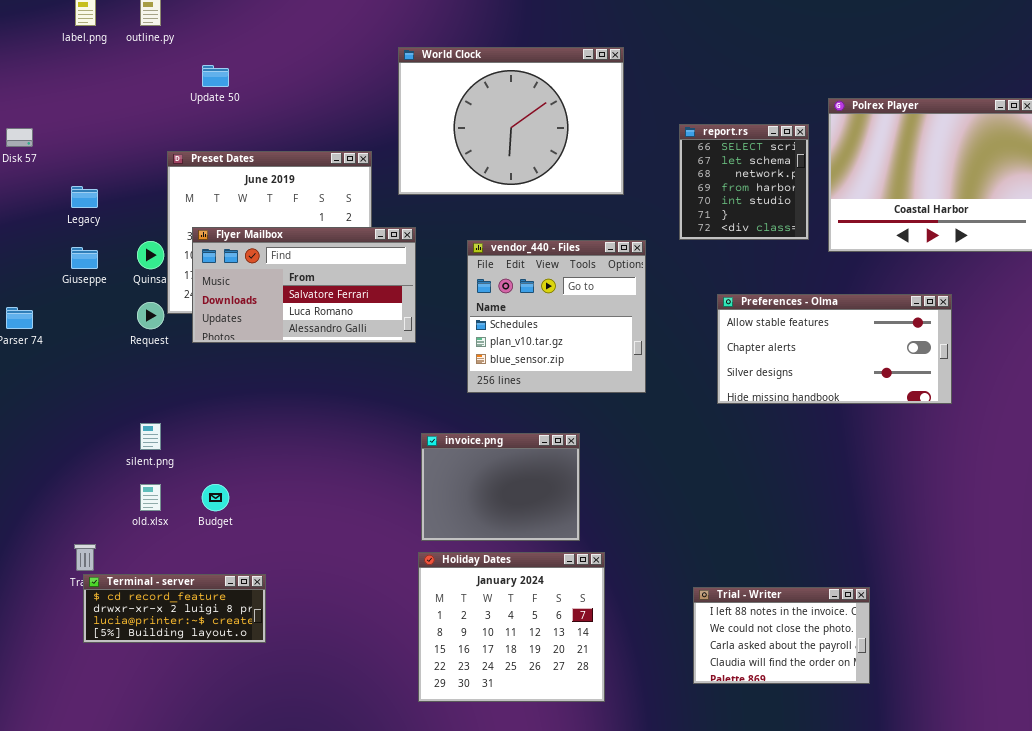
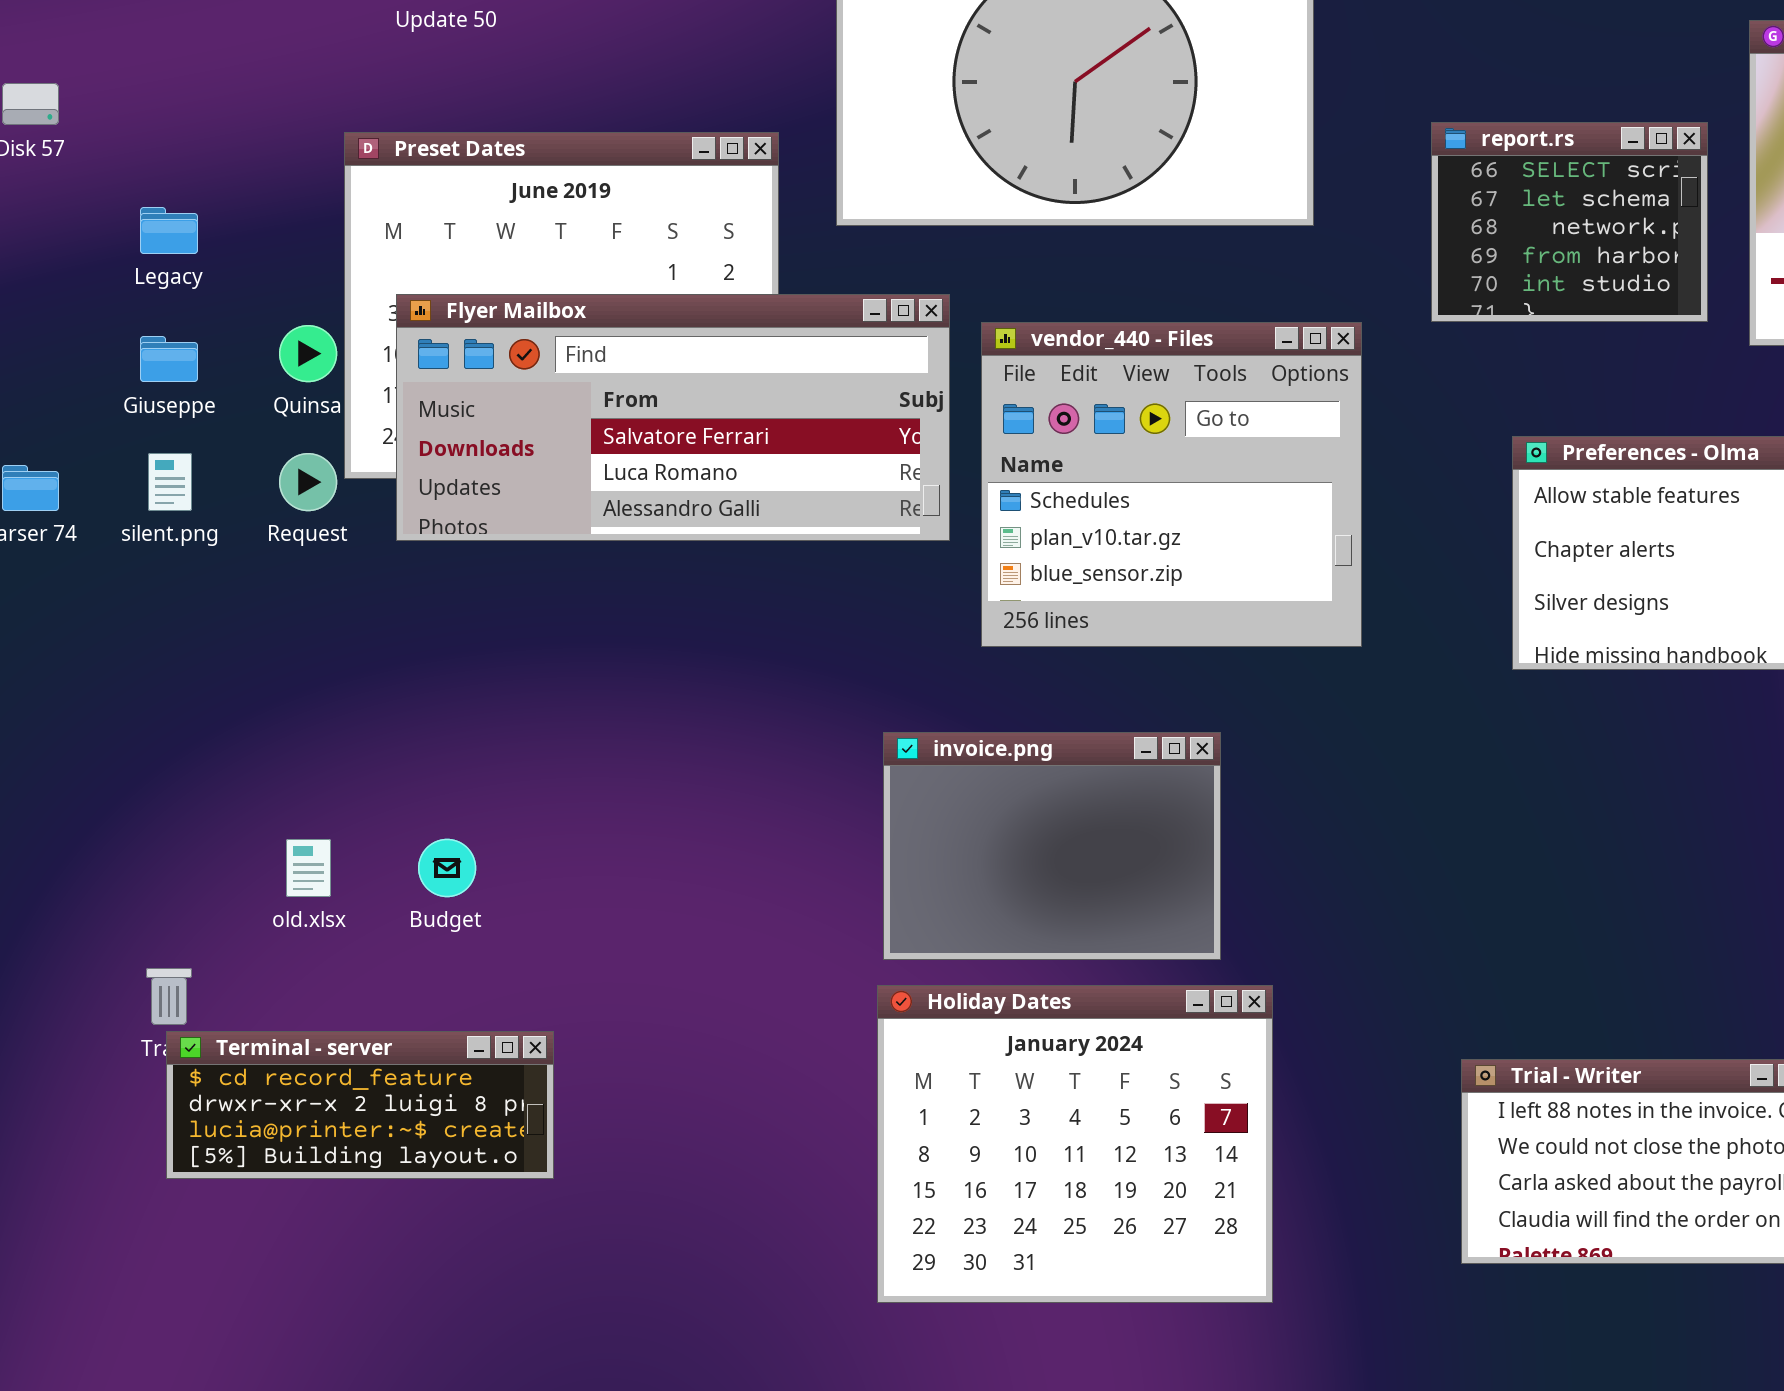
report.rs: [679,124,809,240] -> [1431,122,1708,322], resized
Flyer Mailbox: [192,227,416,343] -> [396,294,950,541], resized
silent.png: [140,423,161,450] -> [148,453,192,511], moved

